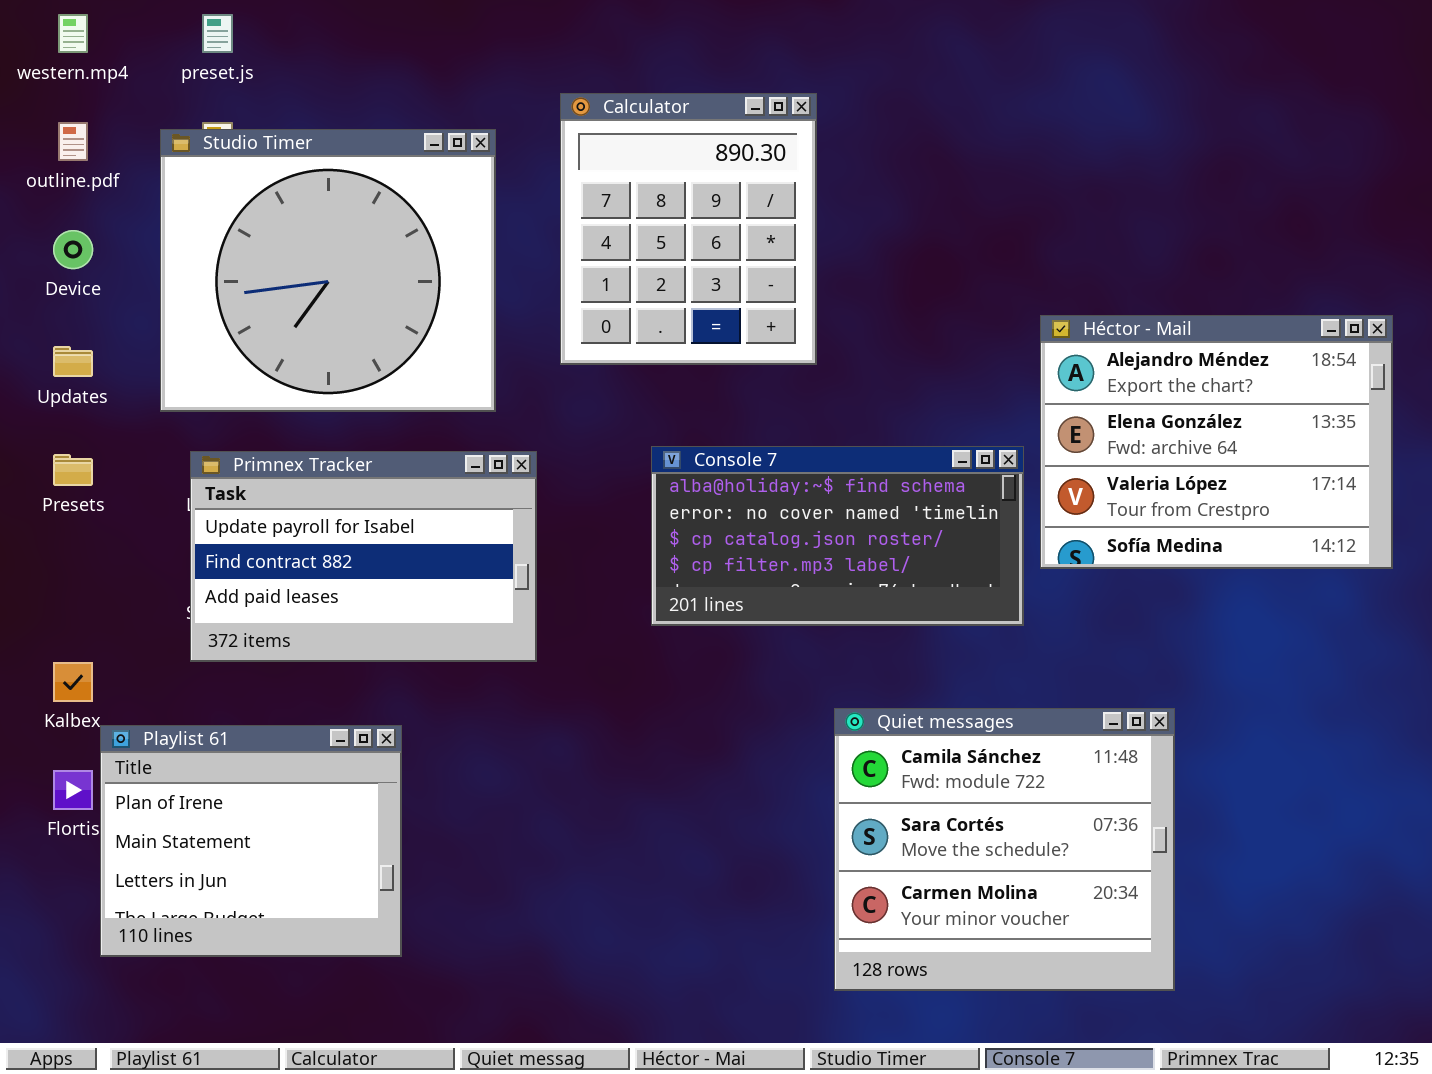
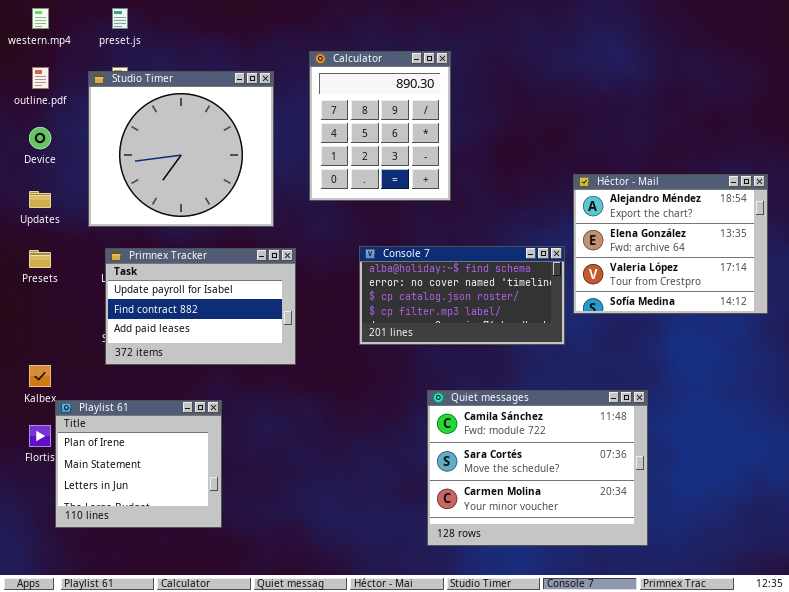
Quiet messages: [834,708,1175,991] -> [427,390,648,546], resized

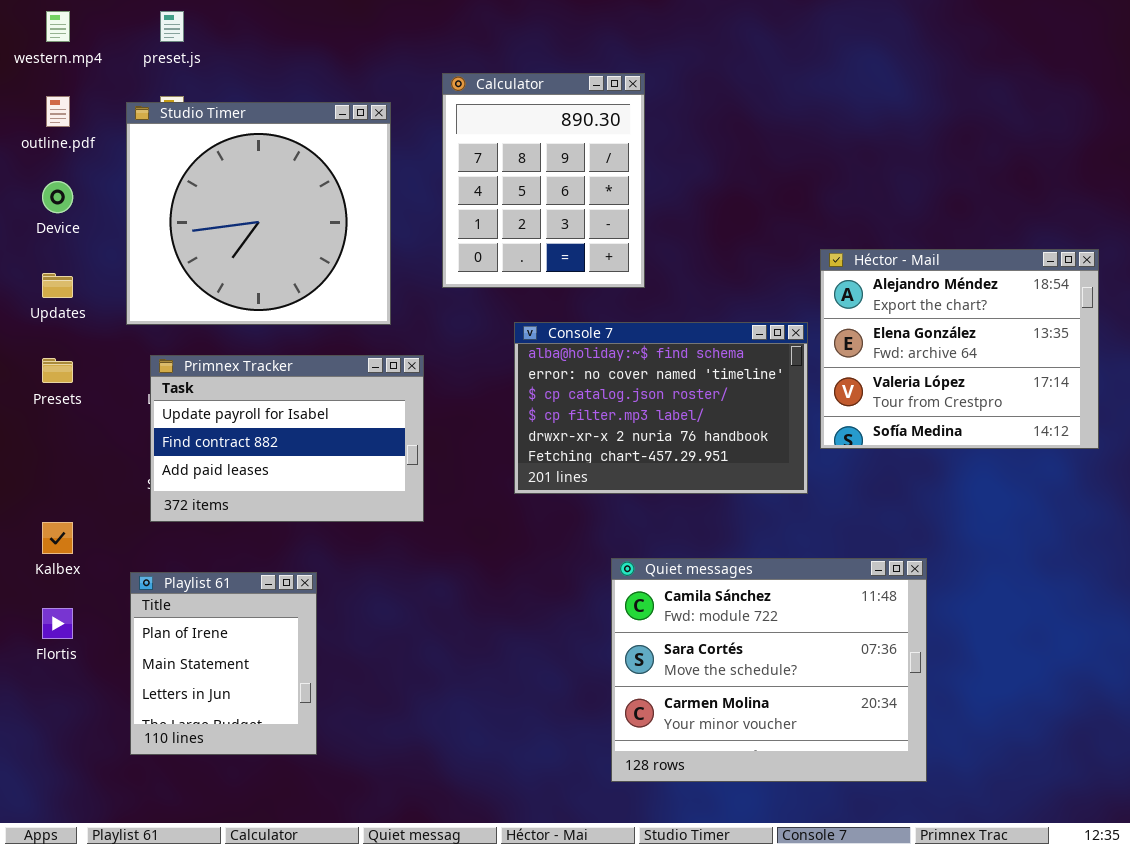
Console 7: [359,246,565,345] -> [514,322,808,494], resized
Playlist 61: [55,400,222,528] -> [130,572,317,755], resized

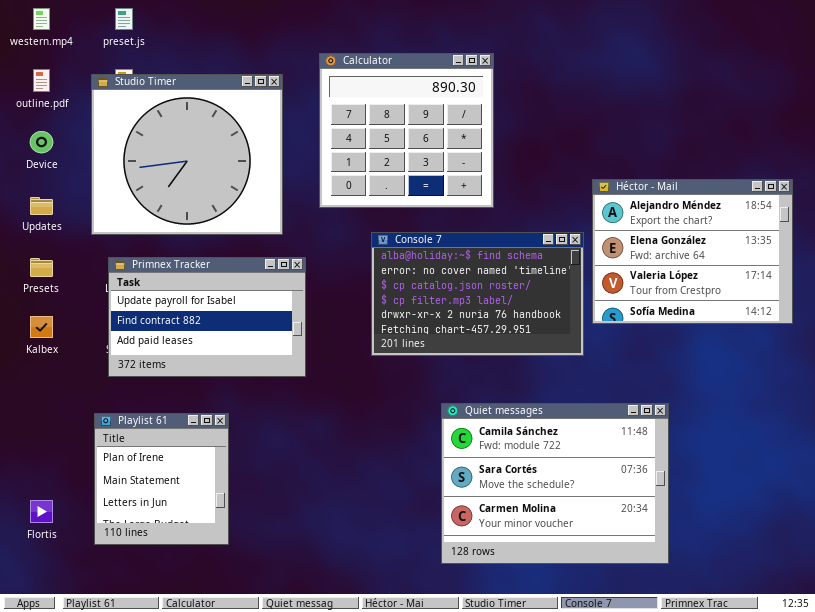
Calculator: [442,73,645,288] -> [319,53,494,208], resized
Kalbex: [42,522,73,554] -> [30,316,53,338], moved
Flortis: [42,608,73,639] -> [30,500,53,523], moved

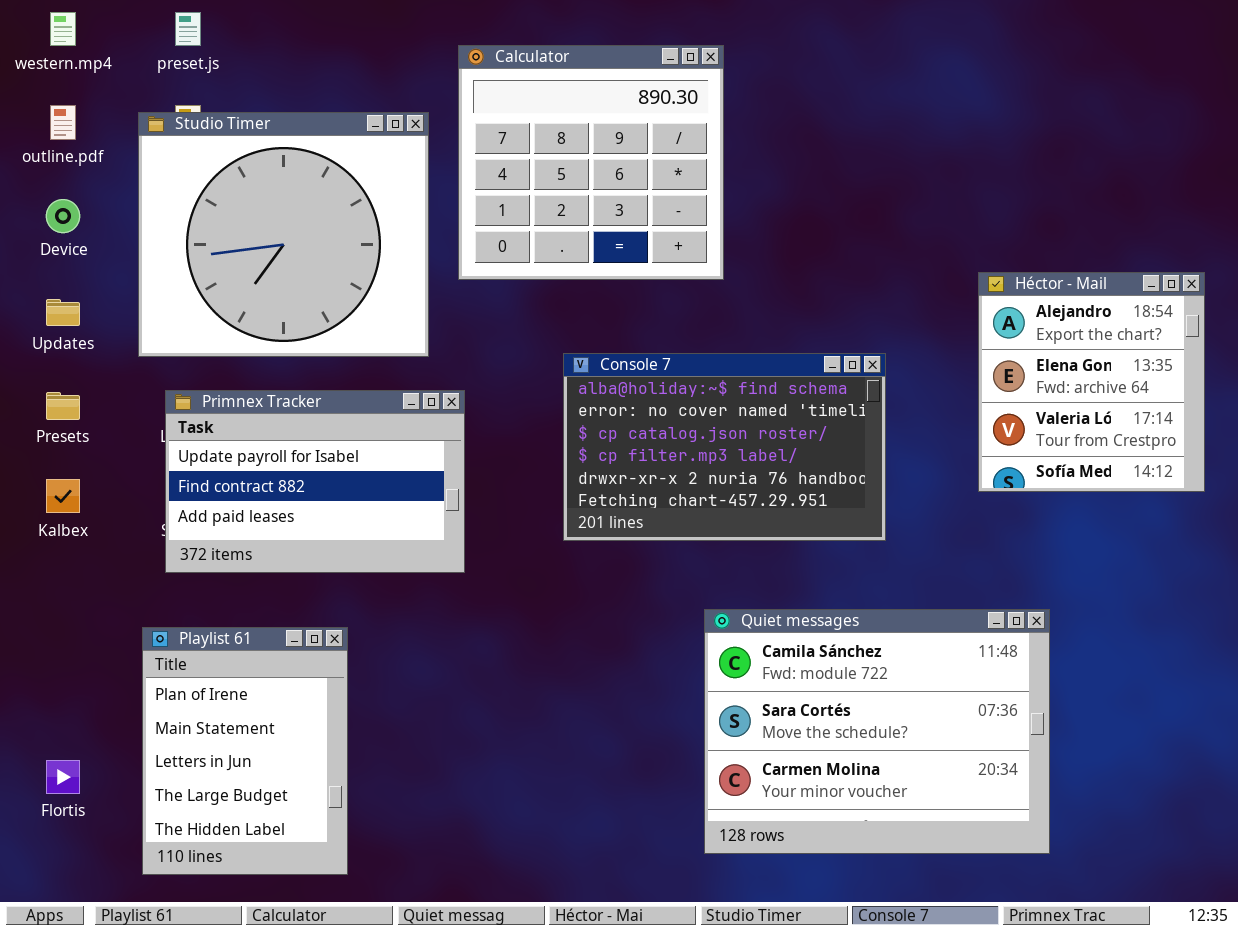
Calculator: [319,53,494,208] -> [458,45,724,280], moved
Héctor - Mail: [592,179,793,324] -> [978,272,1205,492], resized
Quiet messages: [441,403,669,564] -> [704,609,1050,854], moved
Playlist 61: [94,413,229,545] -> [142,627,348,875], resized

